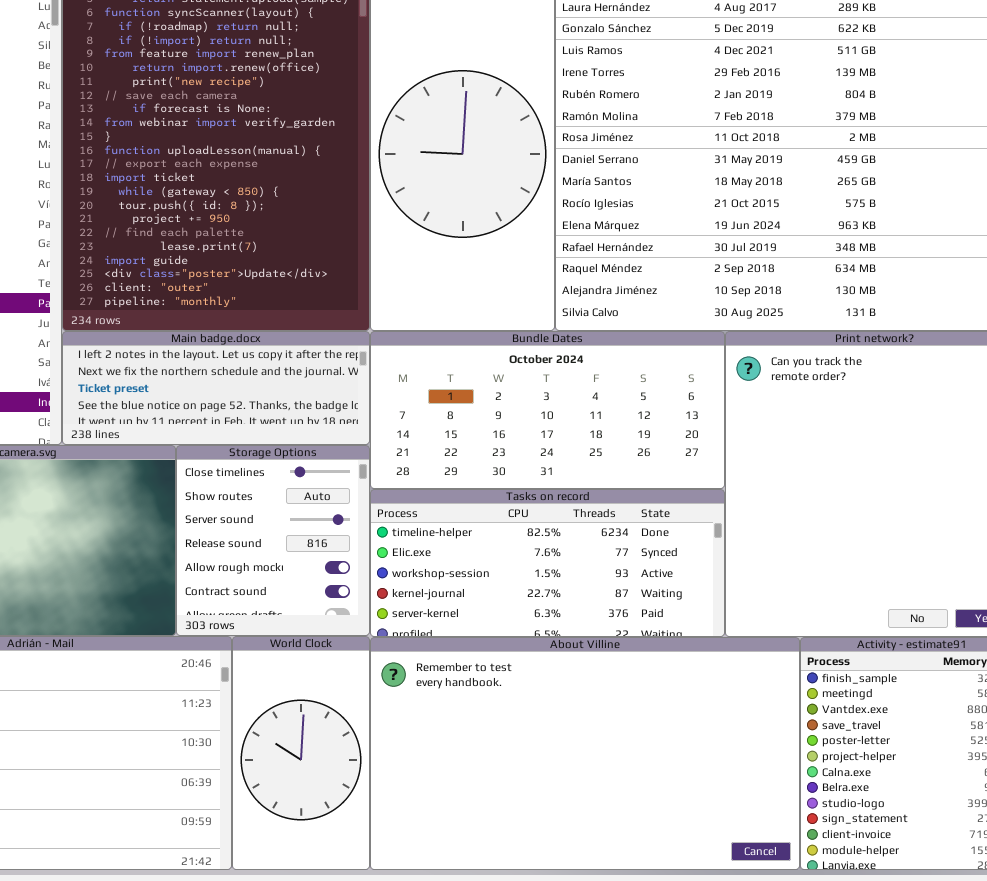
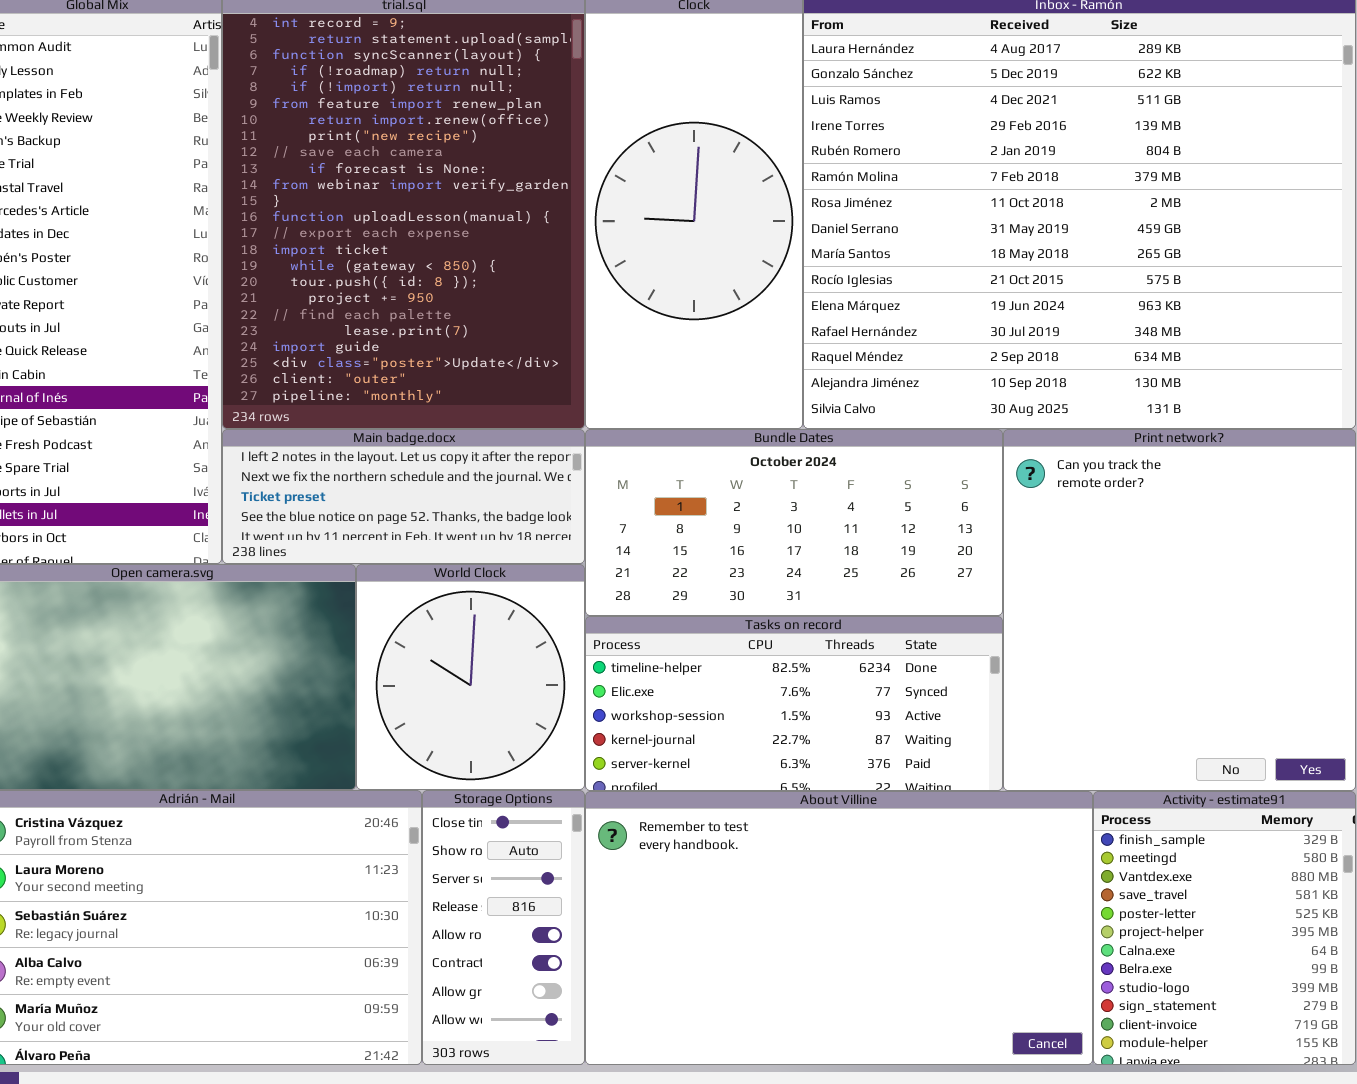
Storage Options: [176,445,370,636] -> [422,790,585,1065], moved, resized
World Clock: [232,636,370,870] -> [356,564,585,790], moved, resized

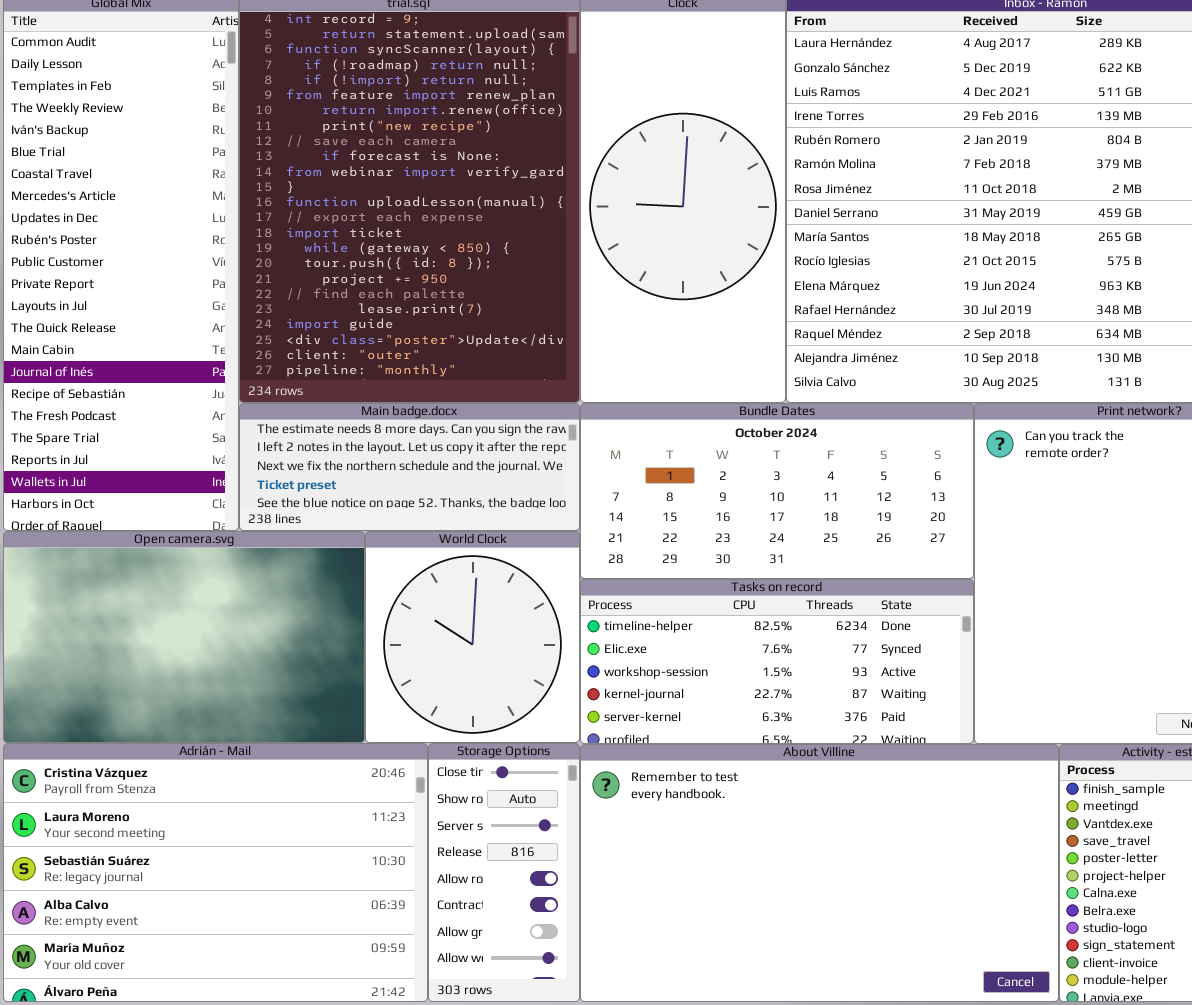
Main badge.docx: [222,429,585,564] -> [239,403,580,531], scrolled up 1 row

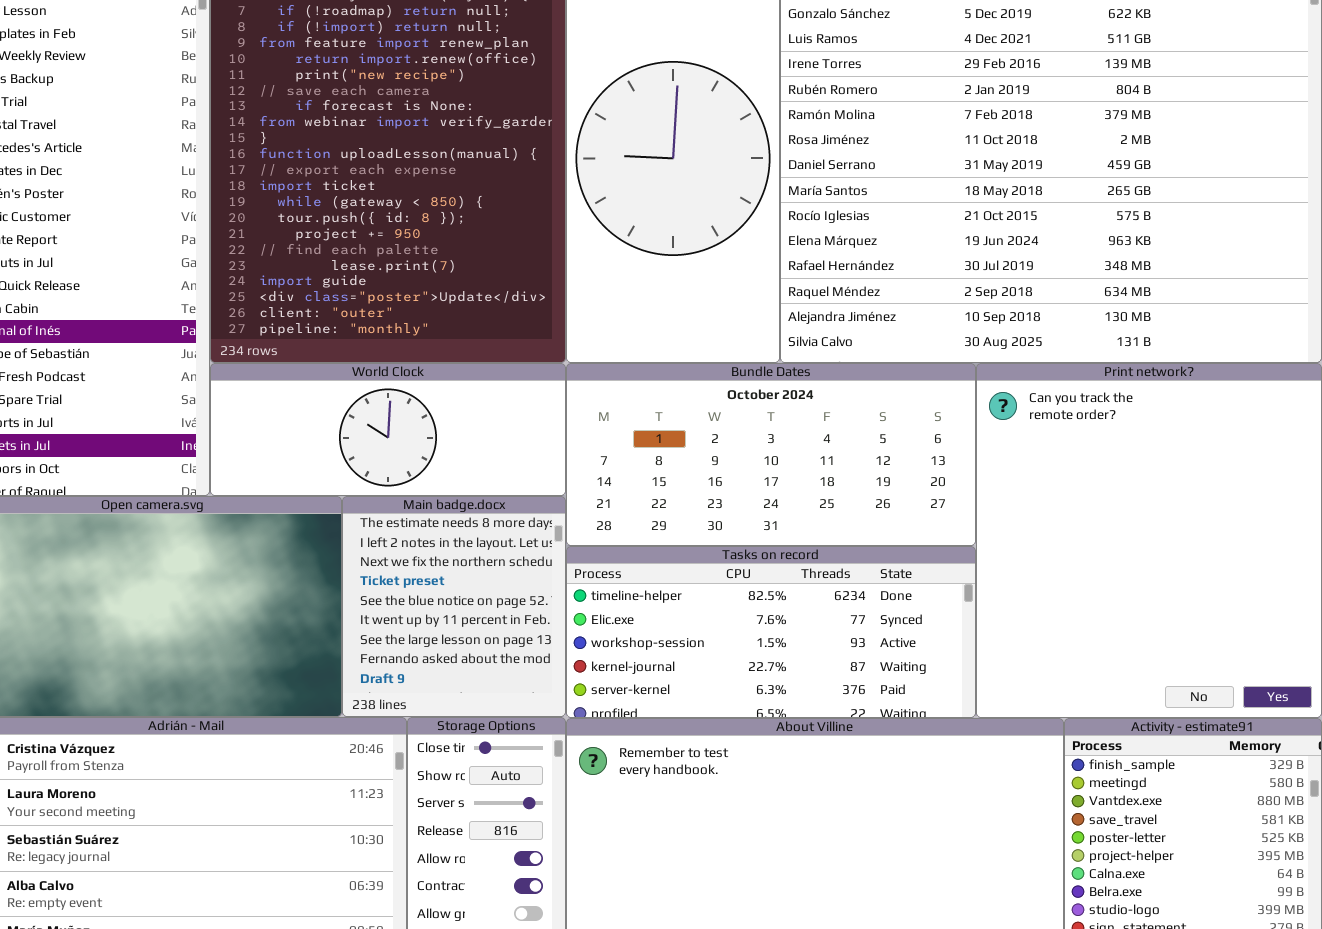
Main badge.docx: [239,403,580,531] -> [342,496,566,717], moved, resized
World Clock: [365,531,580,743] -> [210,363,566,496], moved, resized

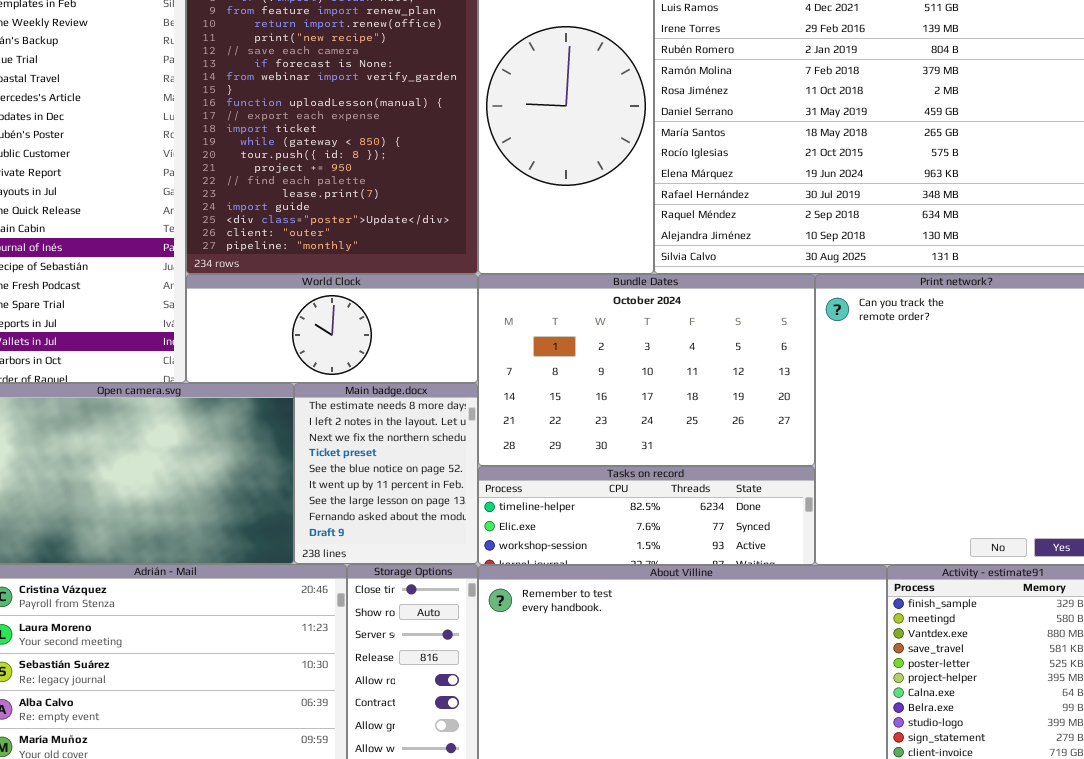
Bundle Dates: [566,363,976,546] -> [478,274,815,466], resized
Tasks on record: [566,546,976,718] -> [478,466,815,565], resized

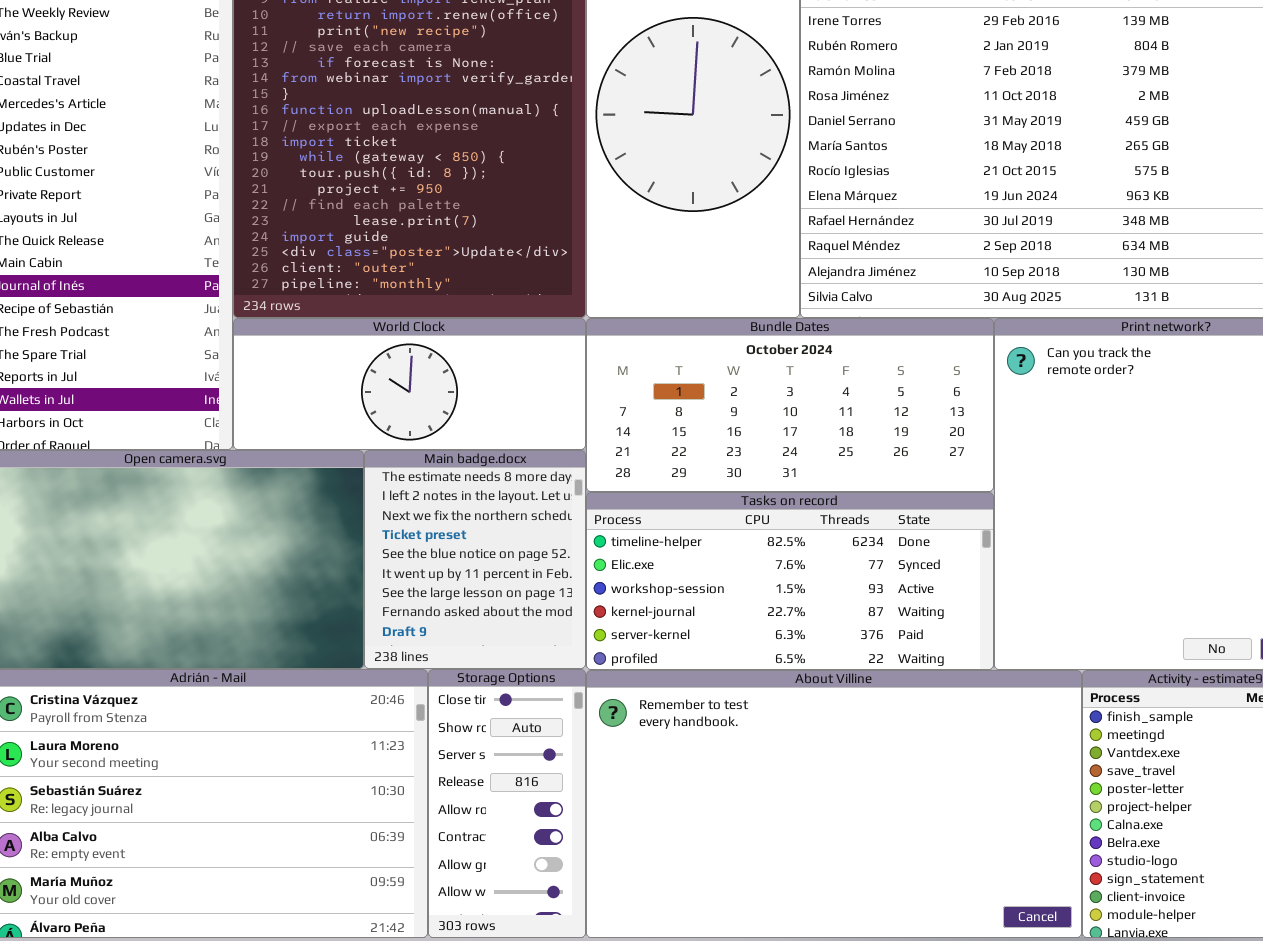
Bundle Dates: [478,274,815,466] -> [586,318,994,492], resized
Tasks on record: [478,466,815,565] -> [586,492,994,670], resized

